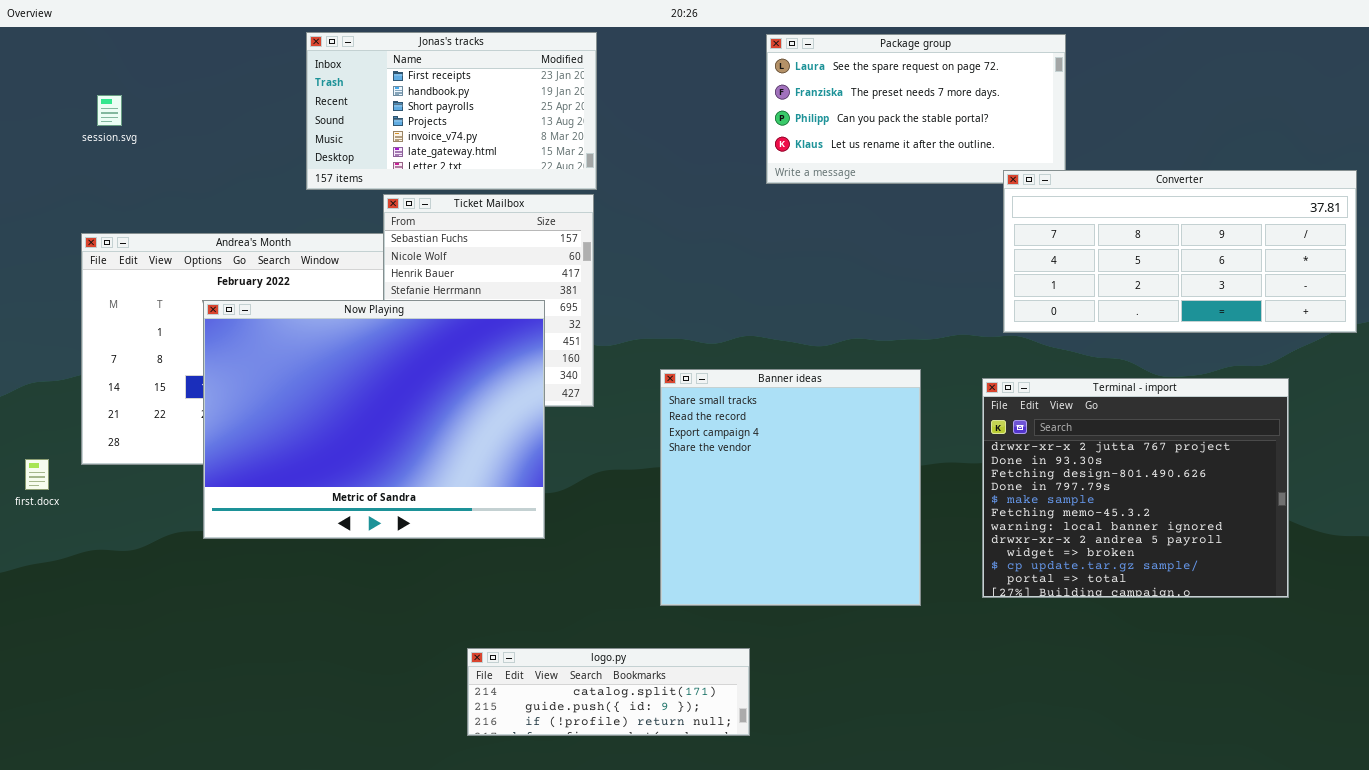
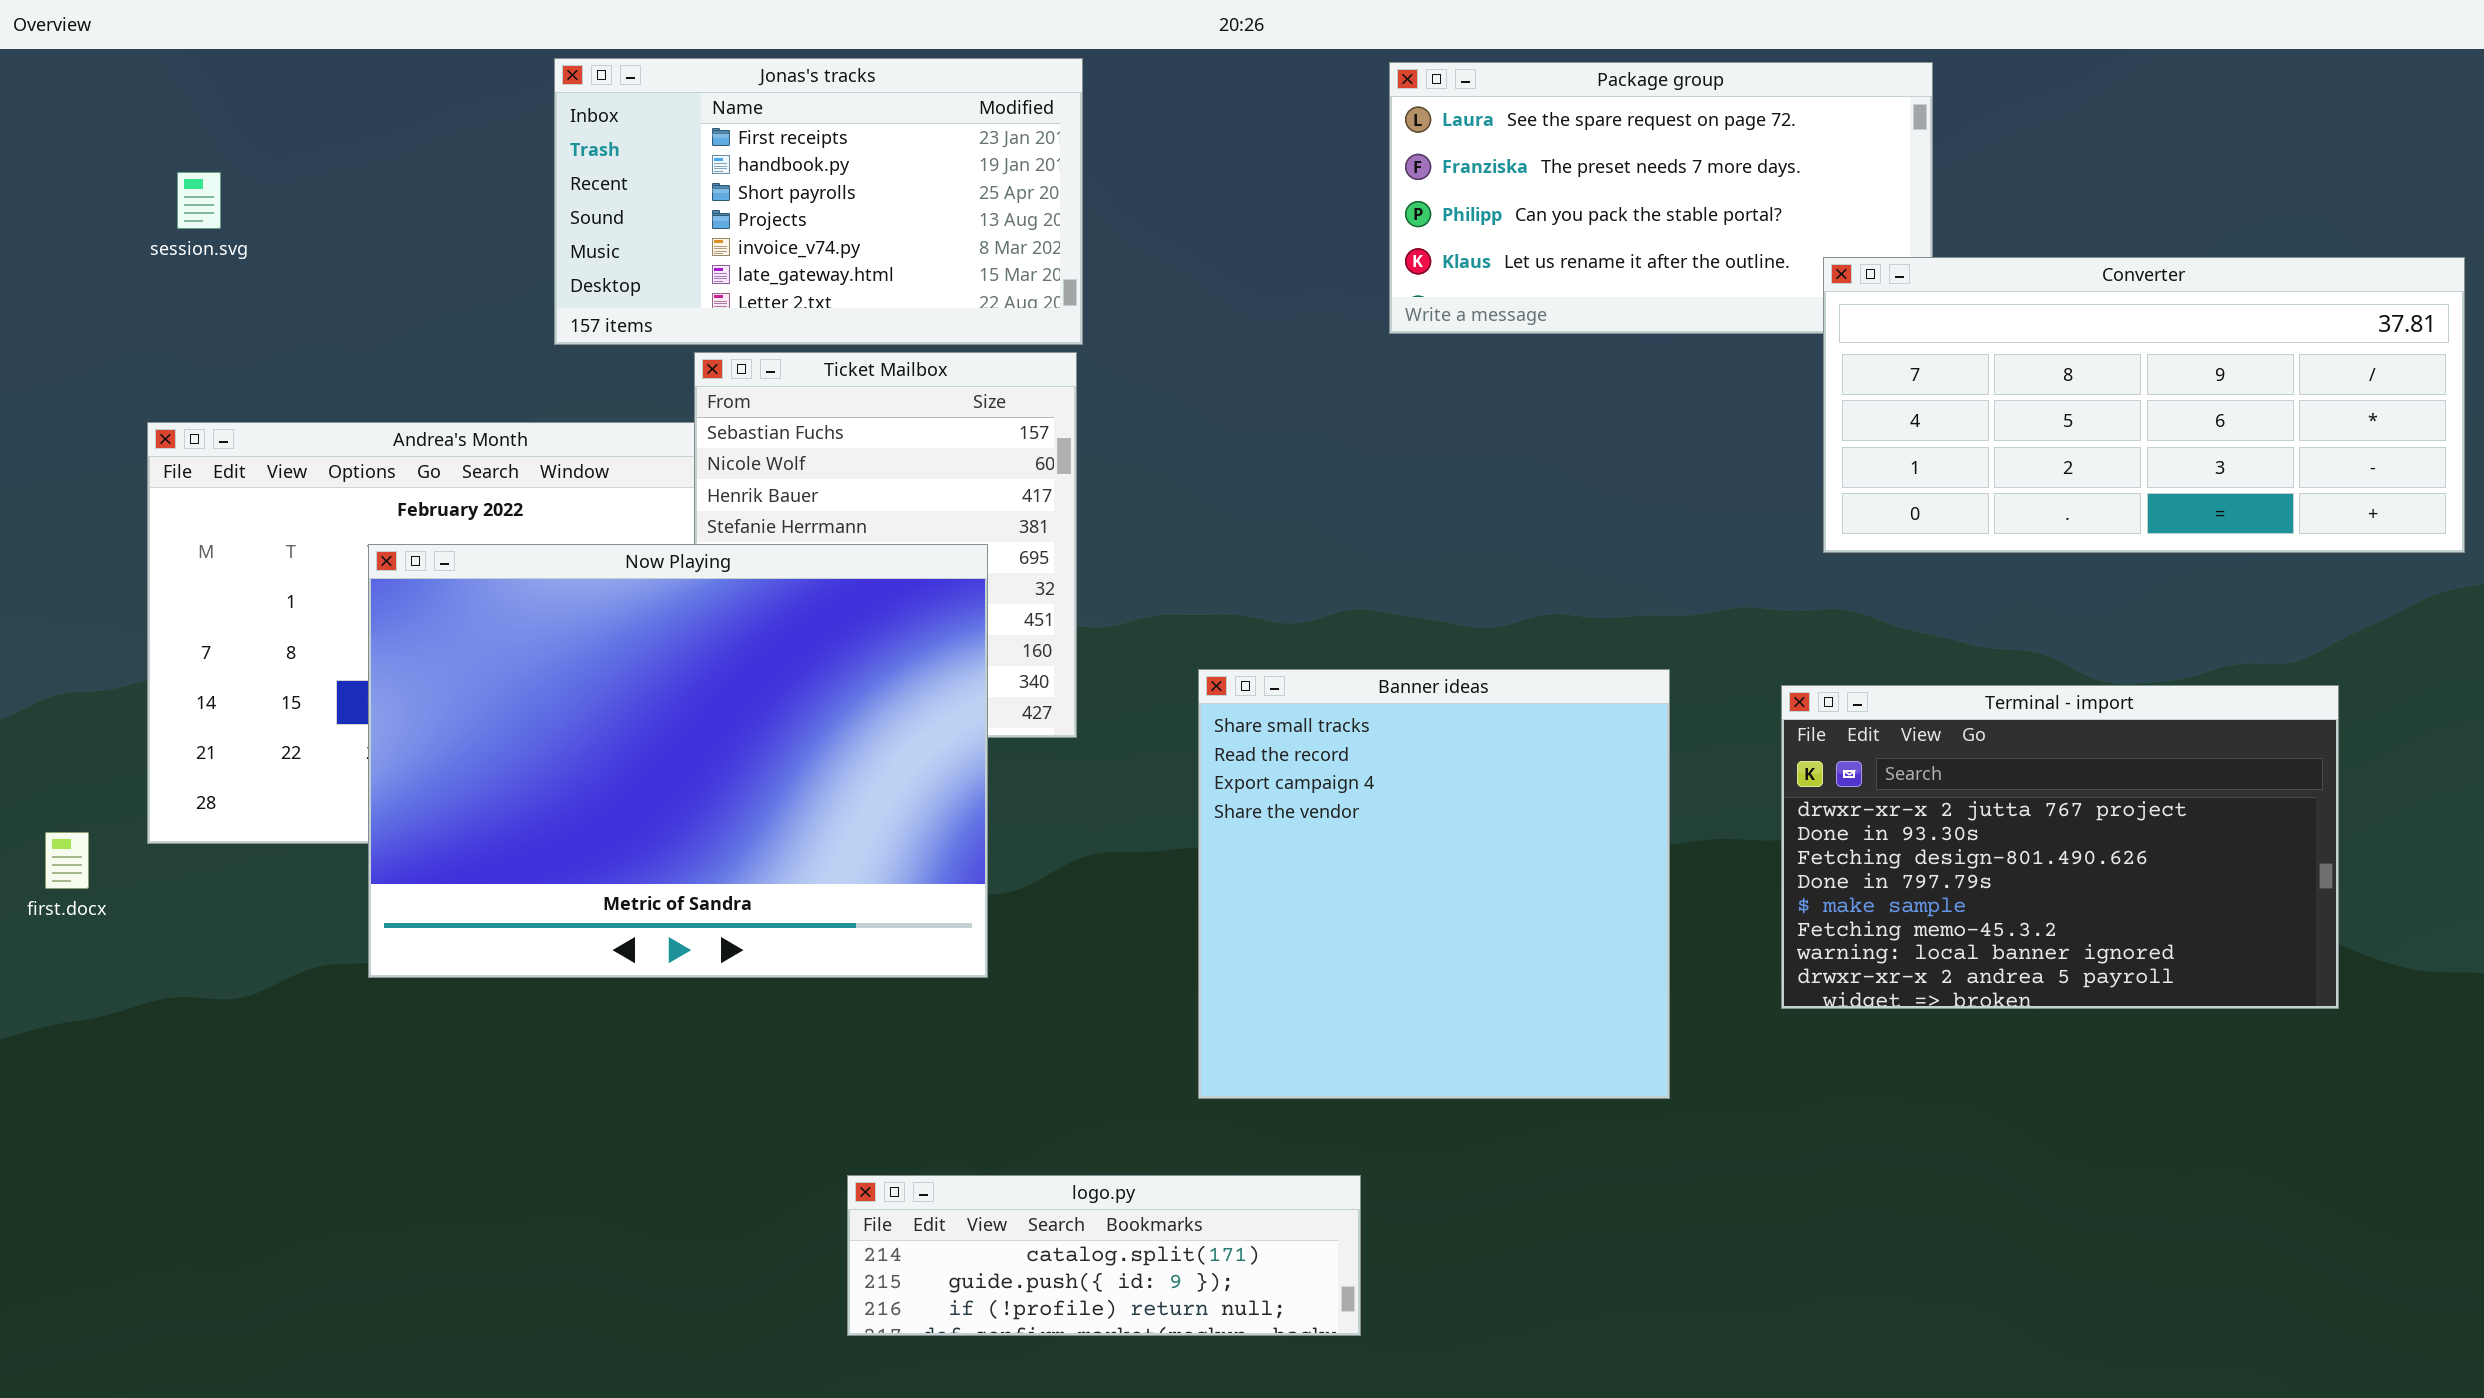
Converter: [1003,170,1357,333] -> [1823,257,2465,553], moved
Terminal - import: [982,378,1289,598] -> [1781,685,2339,1009], resized

